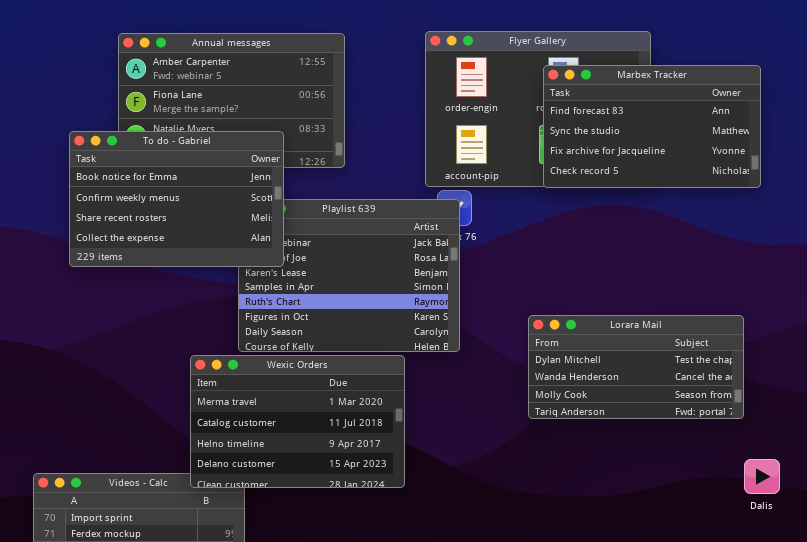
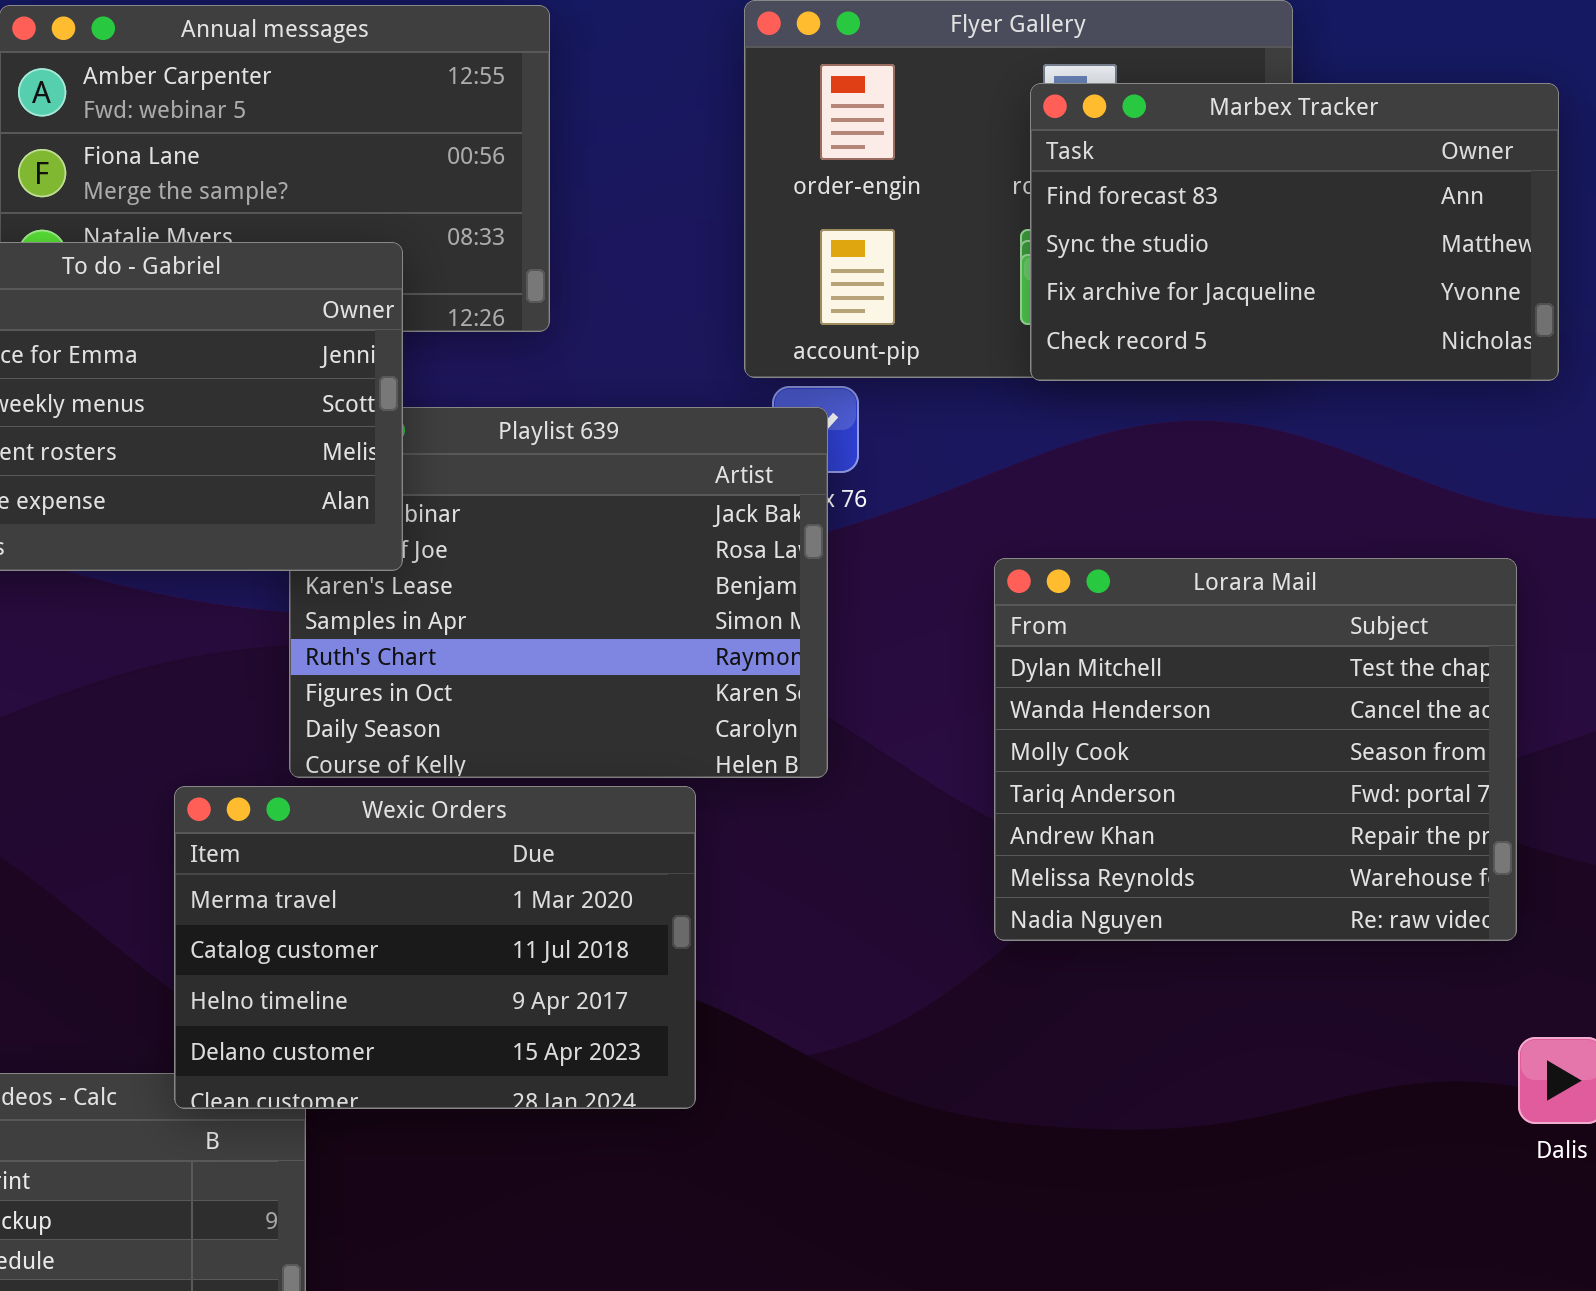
Lorara Mail: [528,315,744,419] -> [994,558,1517,941], resized

